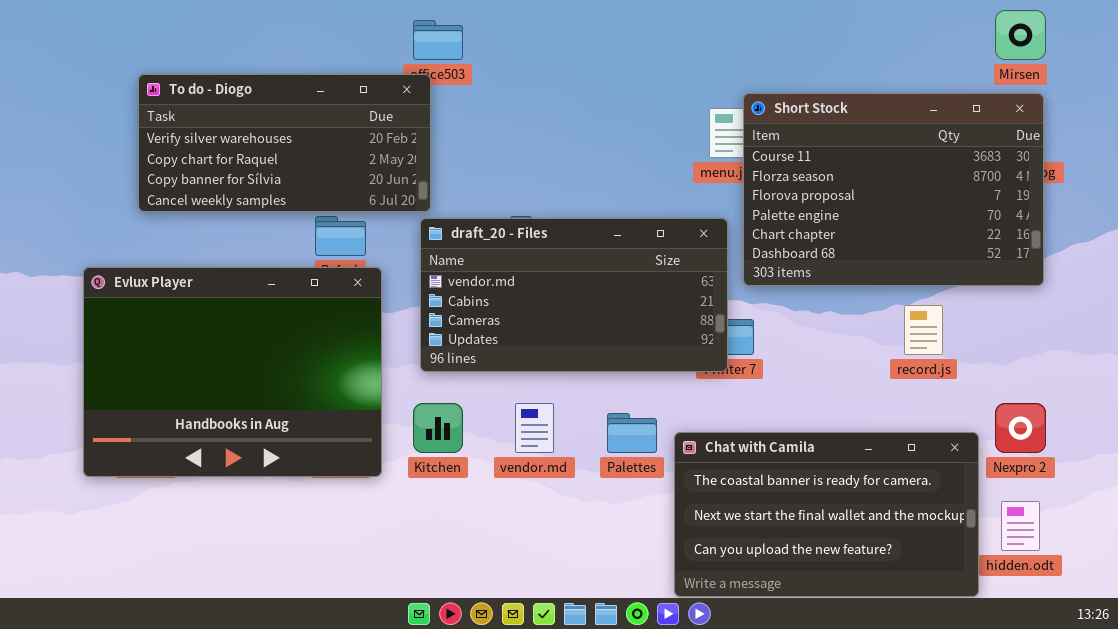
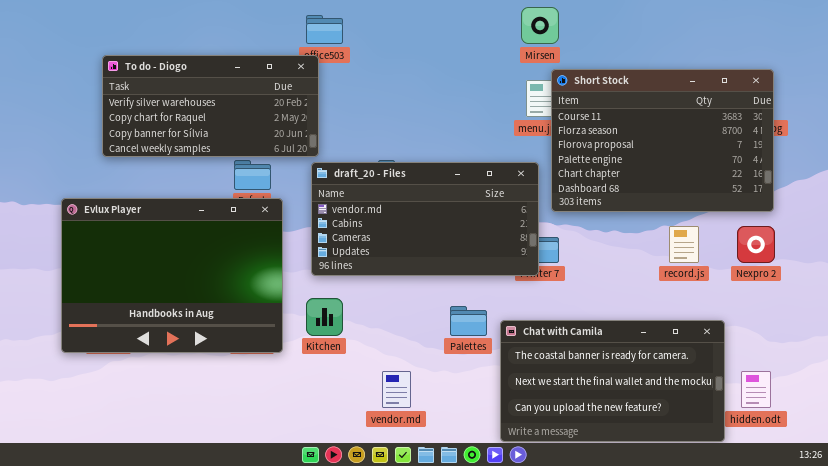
Mirsen: [995,10,1046,60] -> [521,7,559,44], moved
vendor.md: [515,403,554,453] -> [382,371,411,408], moved
Nexpro 2: [995,403,1046,453] -> [737,226,775,263], moved

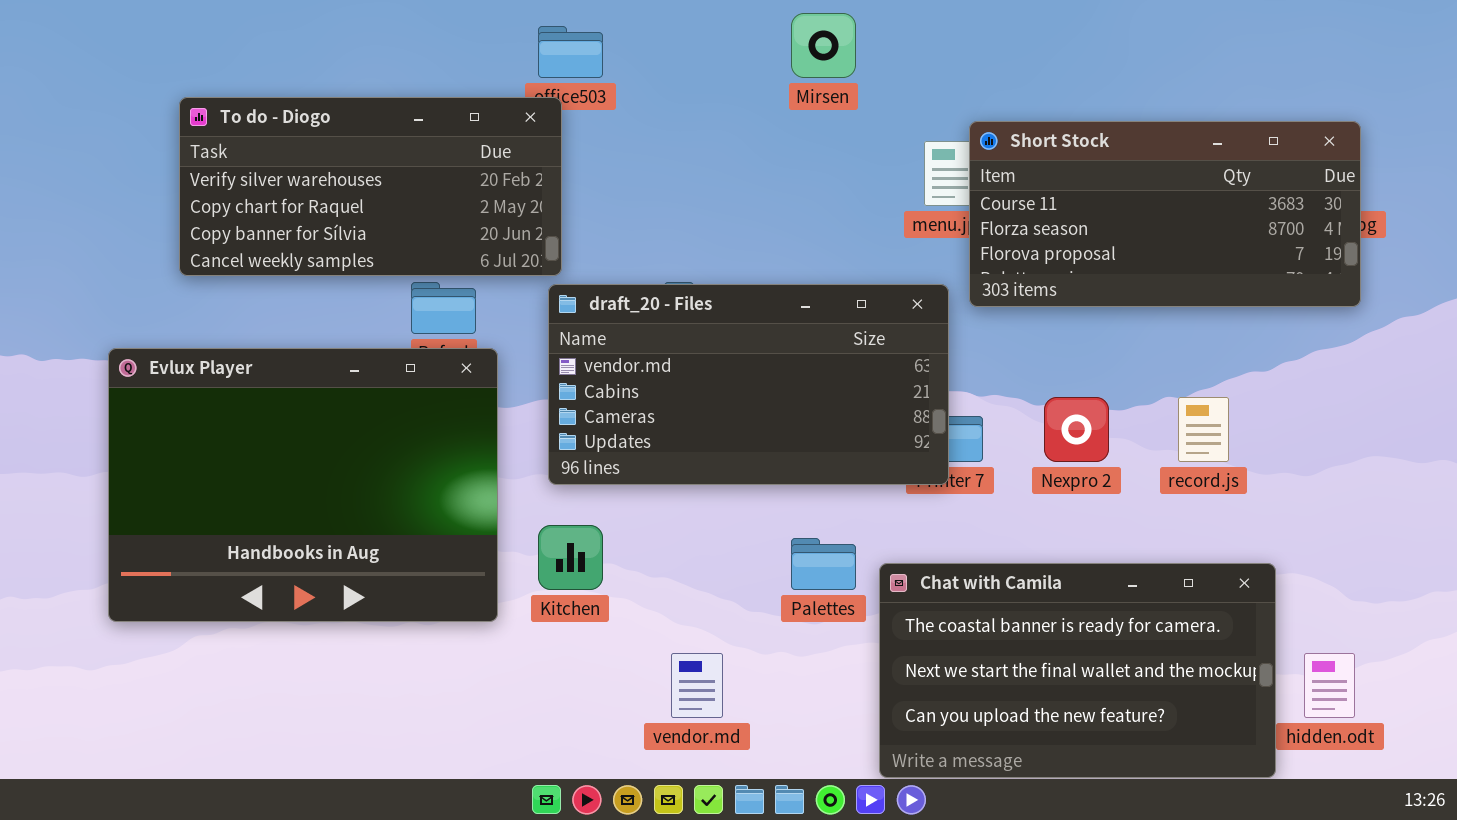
Mirsen: [521,7,559,44] -> [791,13,856,78], moved
Short Stock: [551,69,774,212] -> [969,121,1361,307], resized
Nexpro 2: [737,226,775,263] -> [1044,397,1109,462], moved

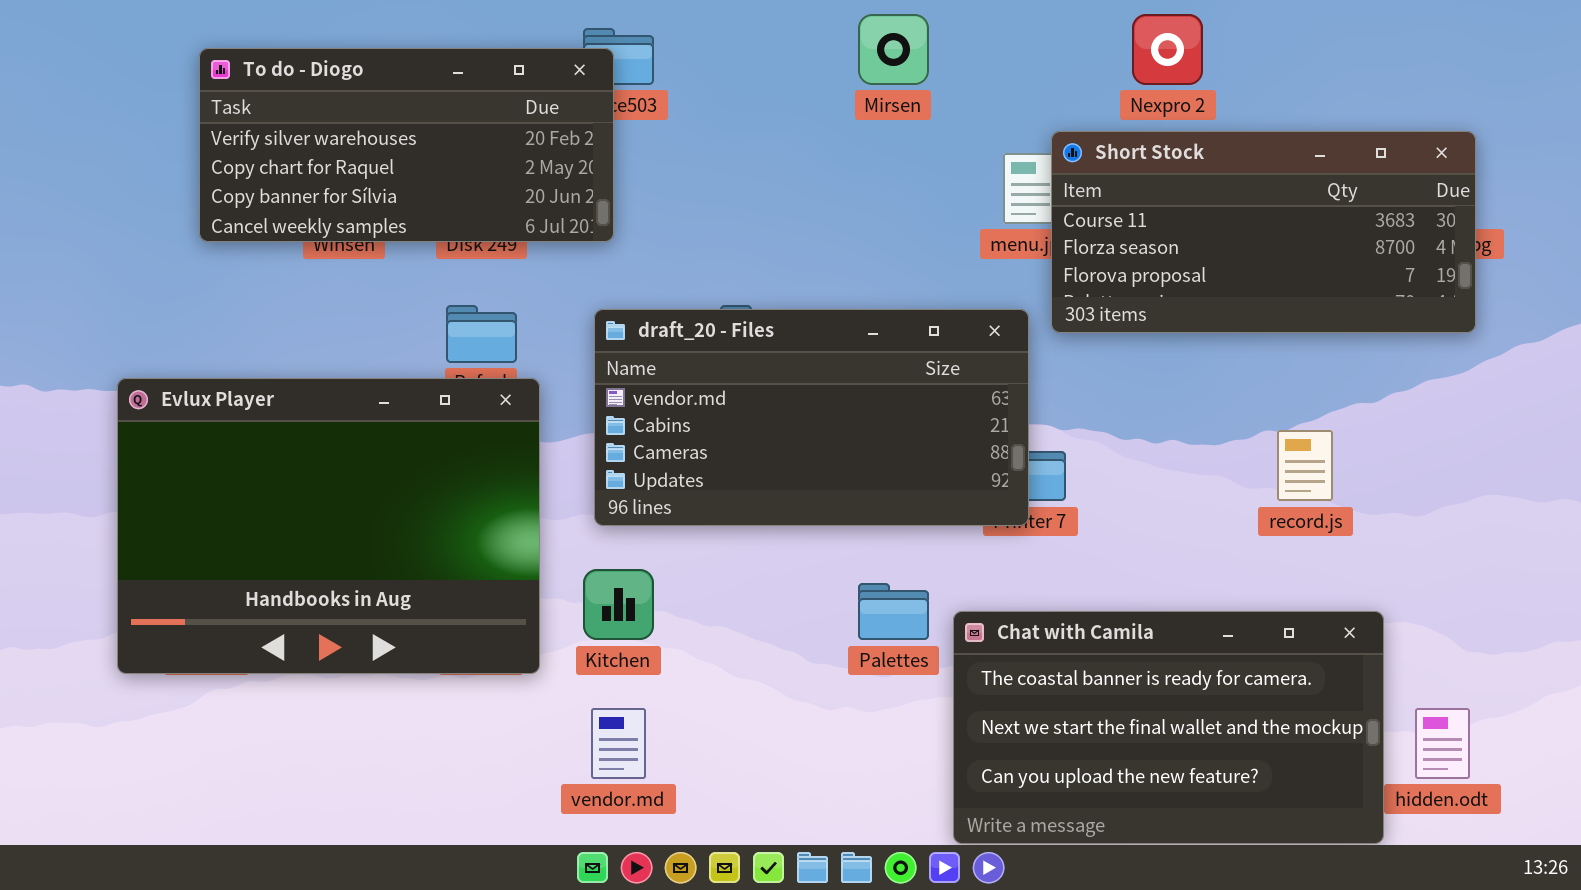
To do - Diogo: [179,97,562,276] -> [199,48,614,242], moved
Nexpro 2: [1044,397,1109,462] -> [1132,14,1203,85], moved
vendor.md: [671,653,723,718] -> [591,708,646,779], moved

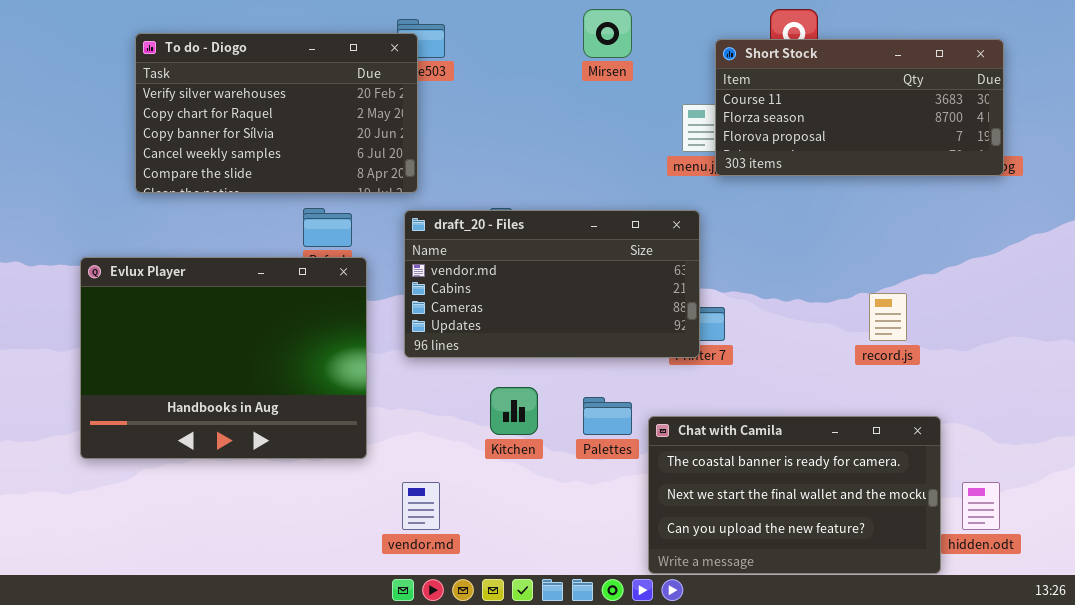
To do - Diogo: [199,48,614,242] -> [135,33,418,193], resized
Short Stock: [1051,131,1476,333] -> [715,39,1004,176], moved
Kitchen: [583,569,654,640] -> [490,387,538,435], moved

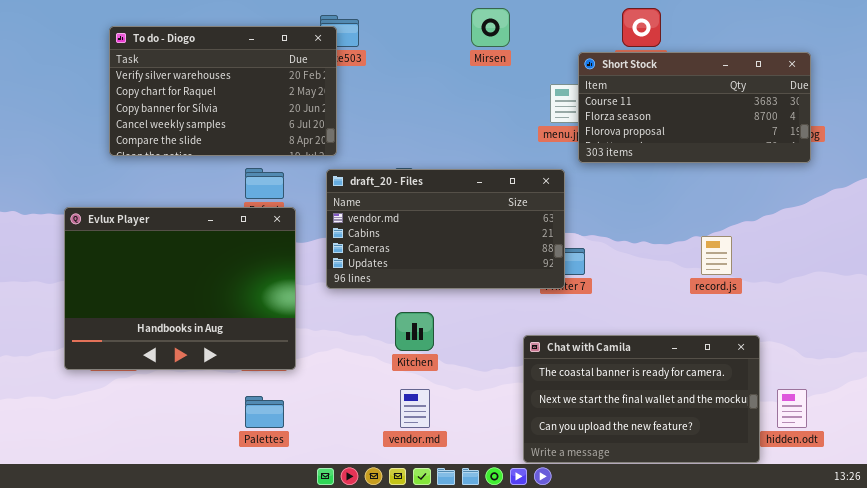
Short Stock: [715,39,1004,176] -> [578,52,811,163], moved
Palettes: [583,397,632,435] -> [245,396,284,428], moved
vendor.md: [402,482,440,530] -> [400,389,430,428], moved

